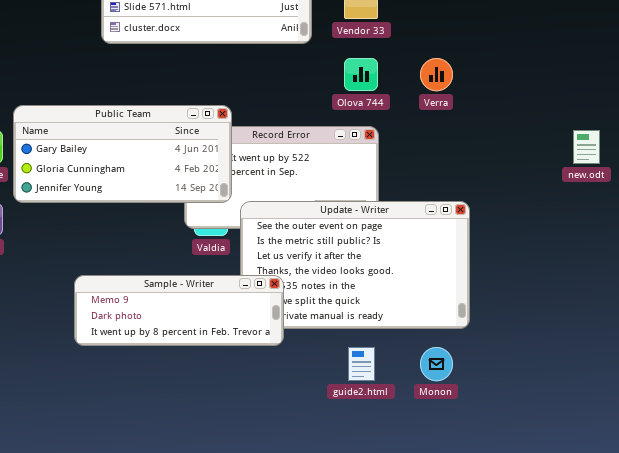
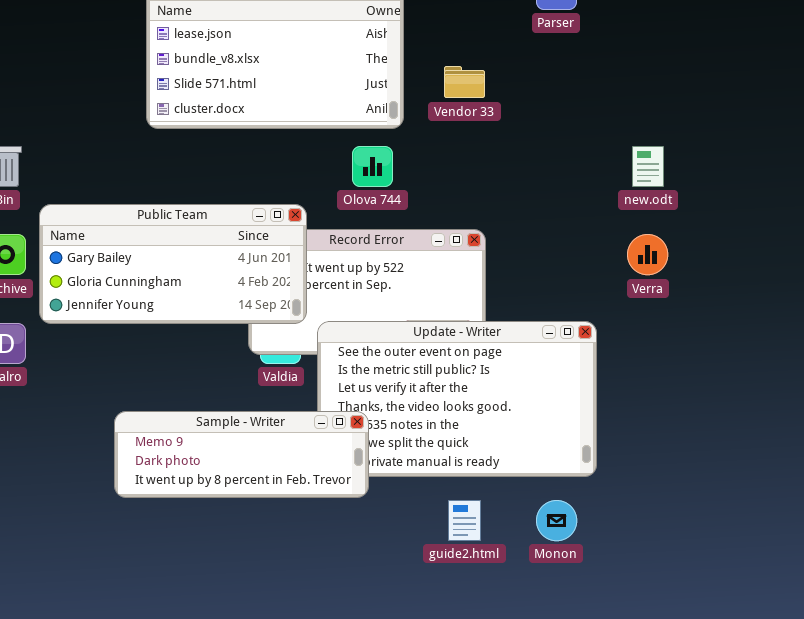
Olova 744: [344,58,378,91] -> [352,146,393,187], moved
Verra: [420,58,453,91] -> [627,234,668,275], moved
new.odt: [573,130,600,164] -> [632,146,664,187], moved

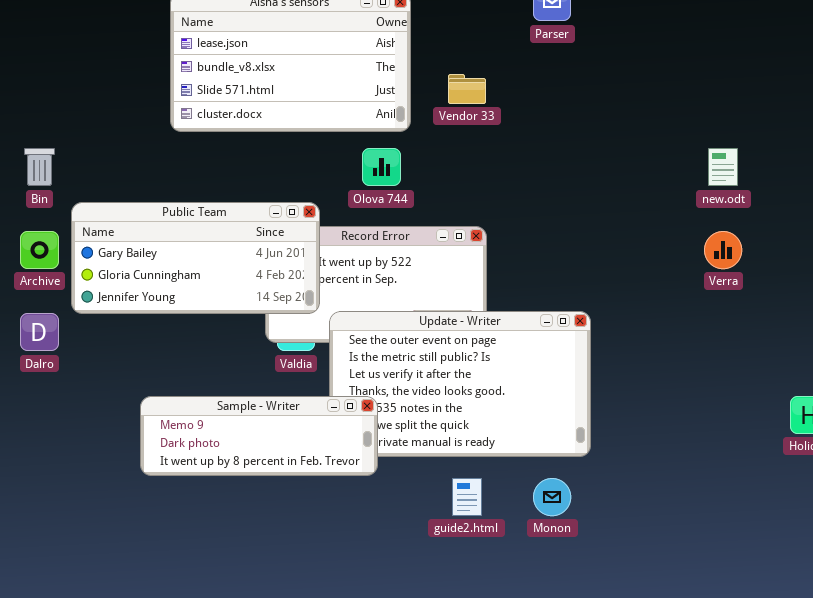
new.odt: [632,146,664,187] -> [708,148,738,186], moved
Verra: [627,234,668,275] -> [704,231,742,269], moved

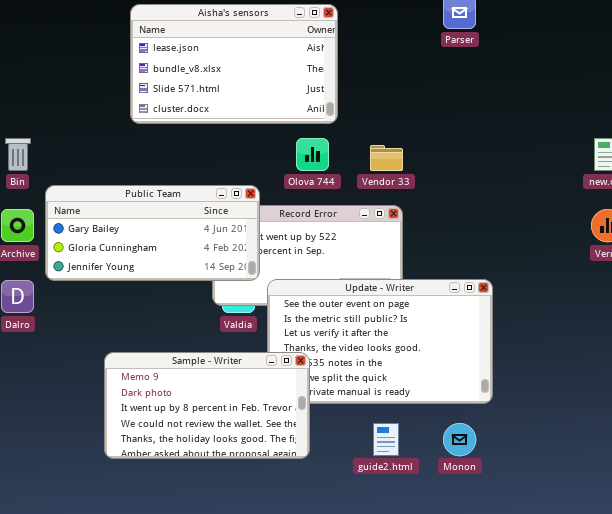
Vendor 33: [448,74,486,104] -> [370,145,403,171], moved
Sample - Writer: [140,396,378,476] -> [104,352,310,459], resized

